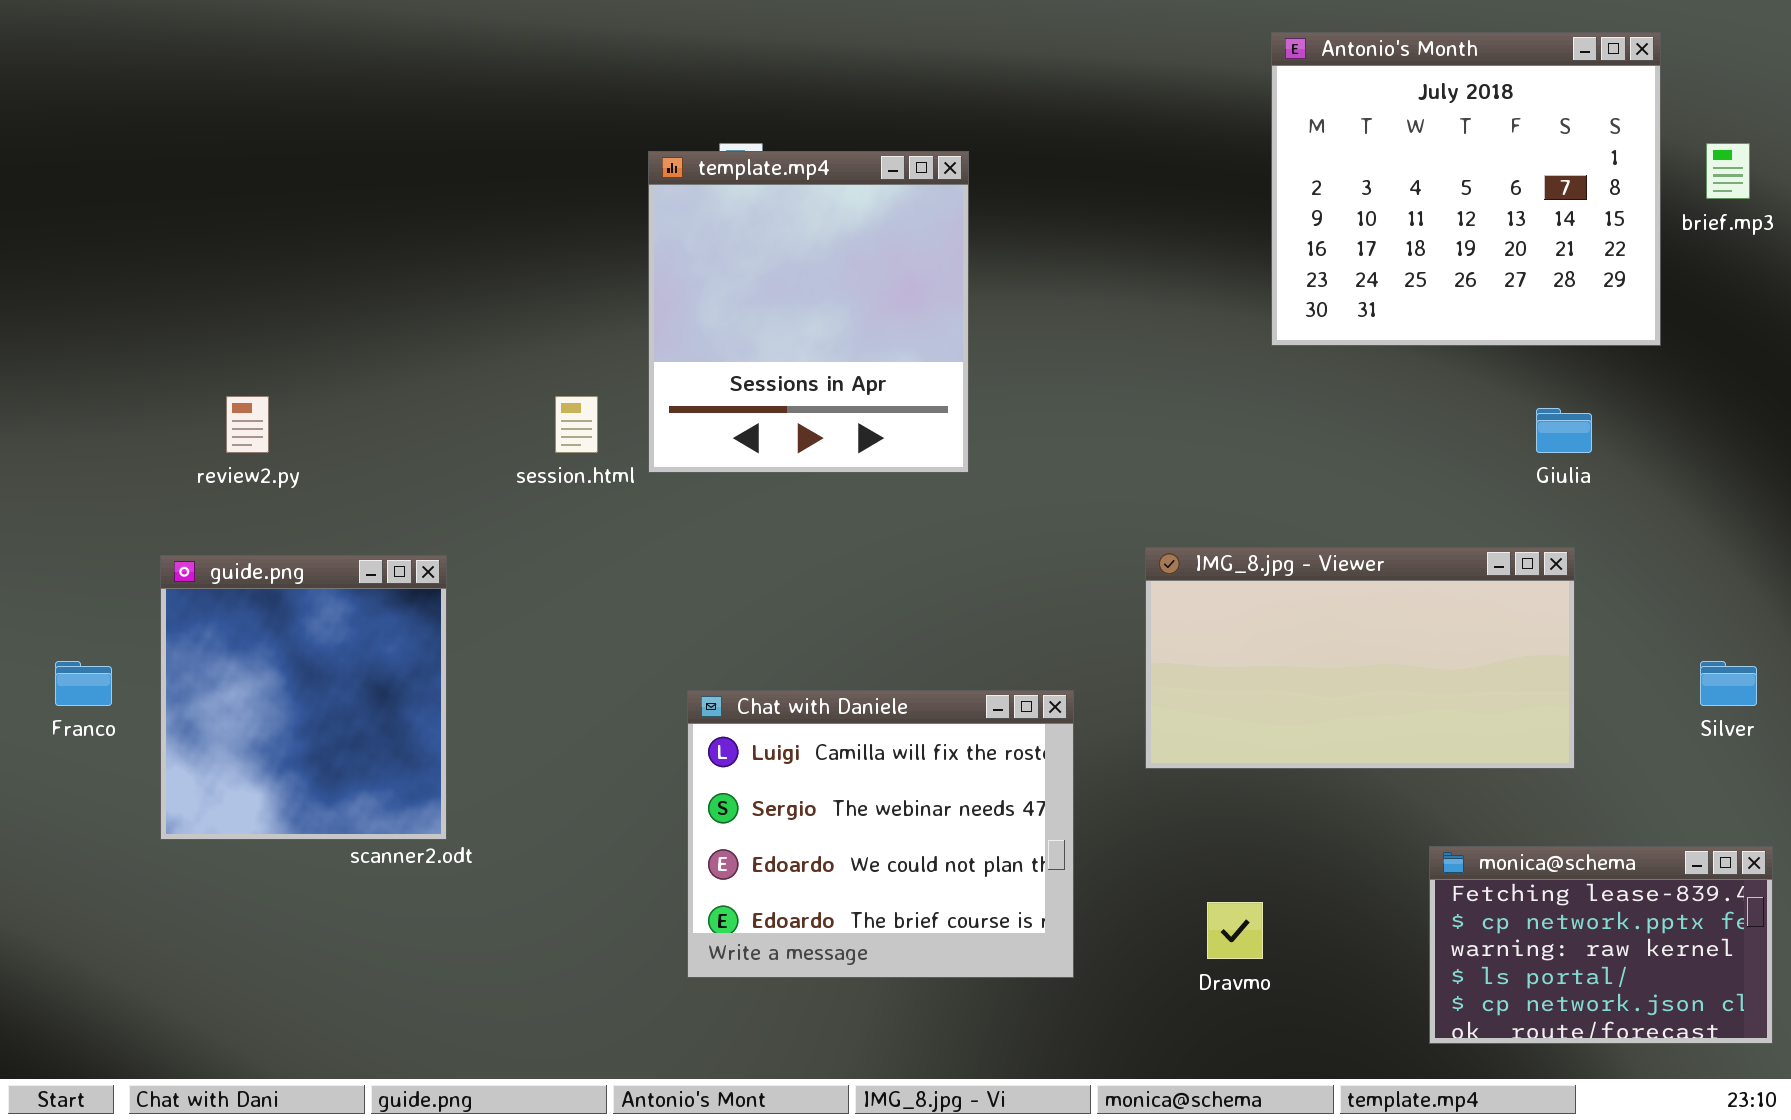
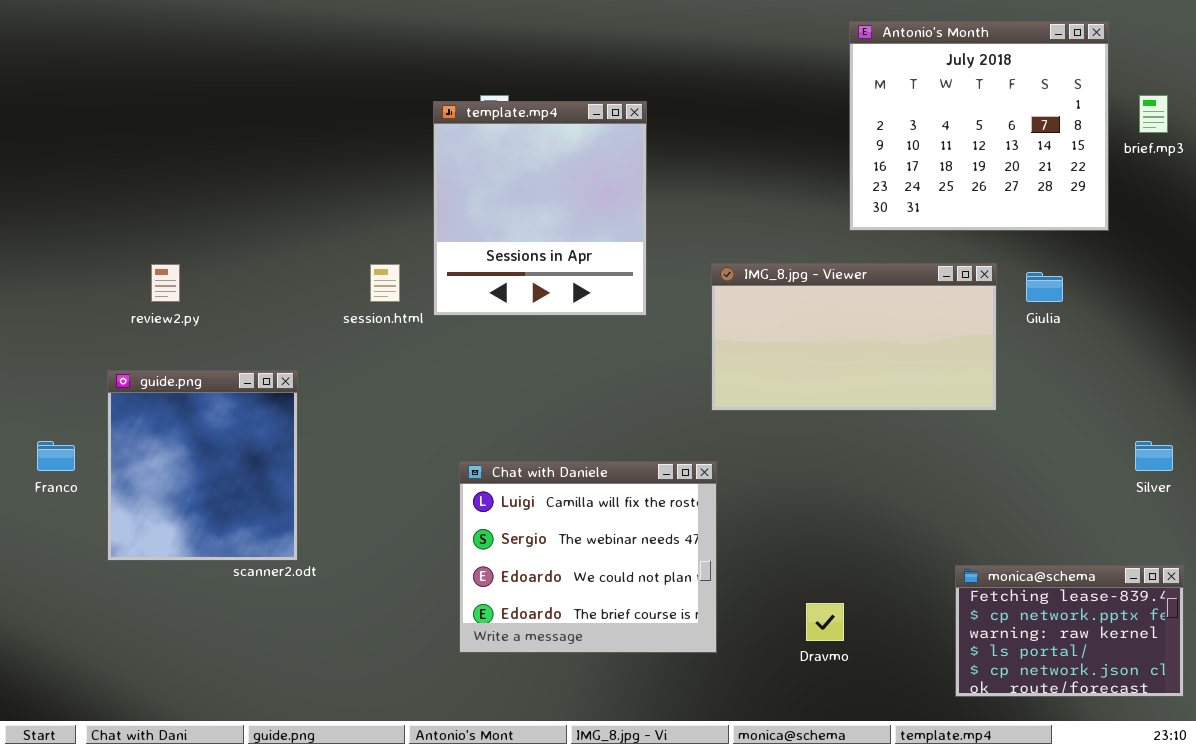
IMG_8.jpg - Viewer: [1145,547,1575,769] -> [711,263,997,411], moved

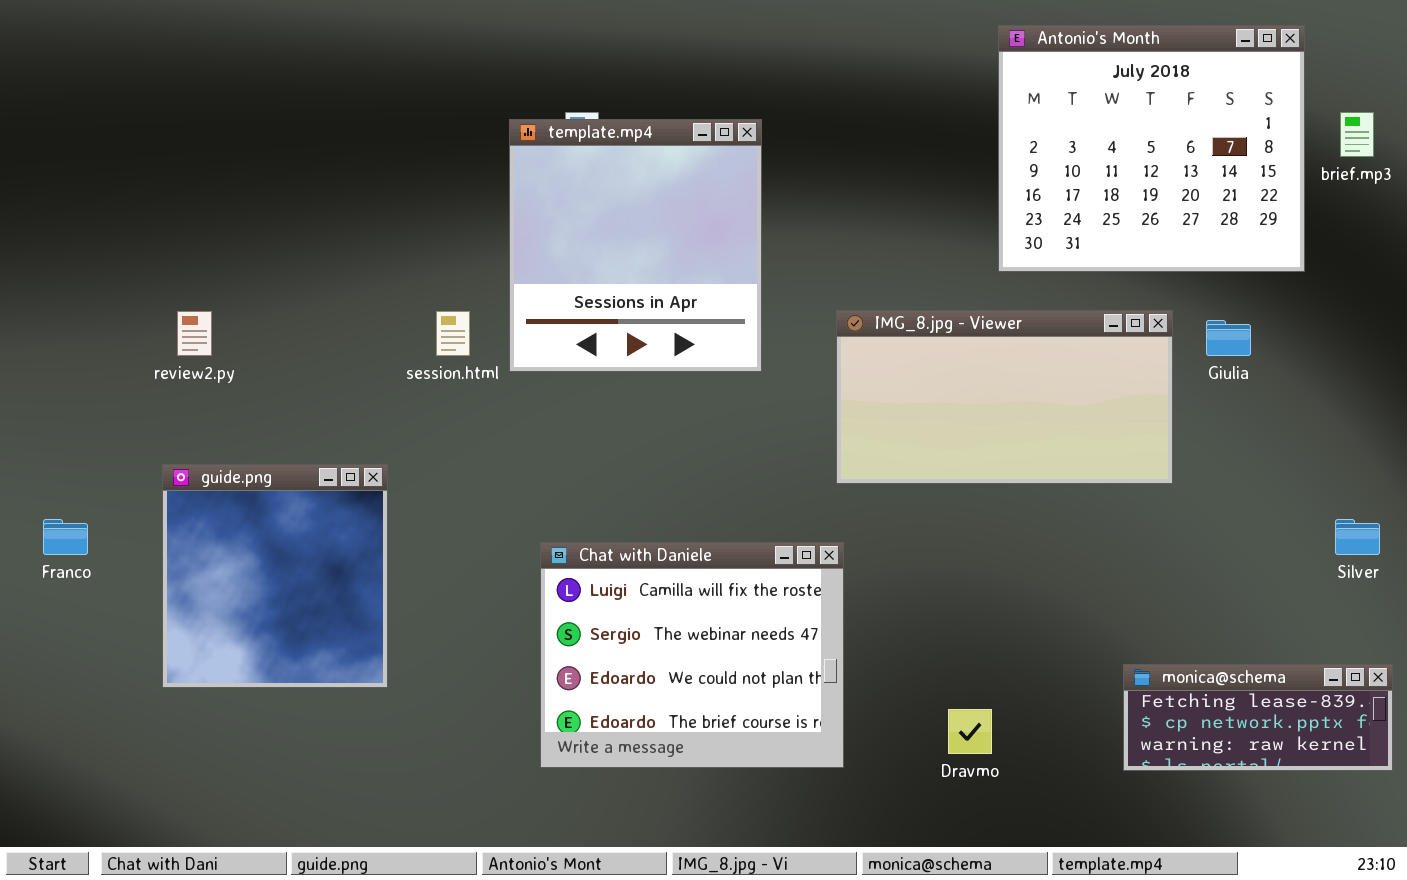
guide.png: [107,370,298,561] -> [162,464,388,688], moved
monica@schema: [955,565,1184,697] -> [1123,664,1393,771], resized

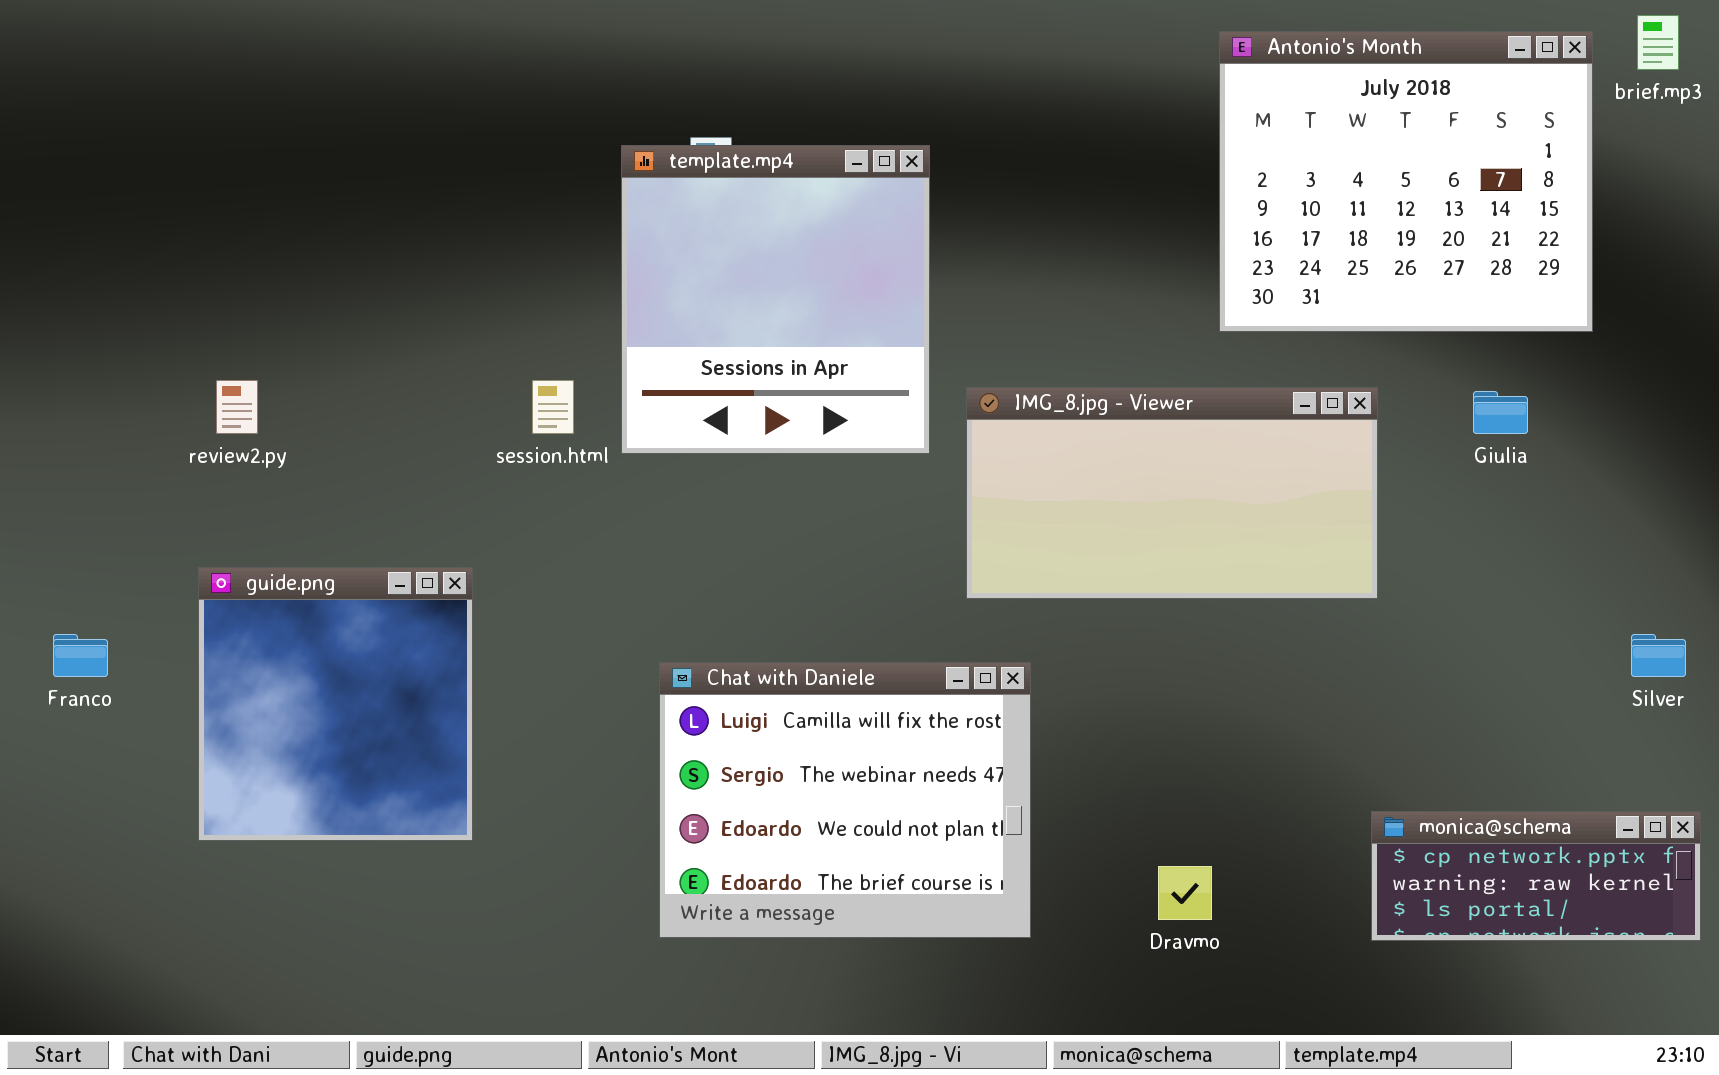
brief.mp3: [1340,112,1374,157] -> [1637,15,1679,70], moved
IMG_8.jpg - Viewer: [836,310,1173,484] -> [966,387,1378,599], moved
monica@schema: [1123,664,1393,771] -> [1371,811,1701,941], scrolled down 1 row

